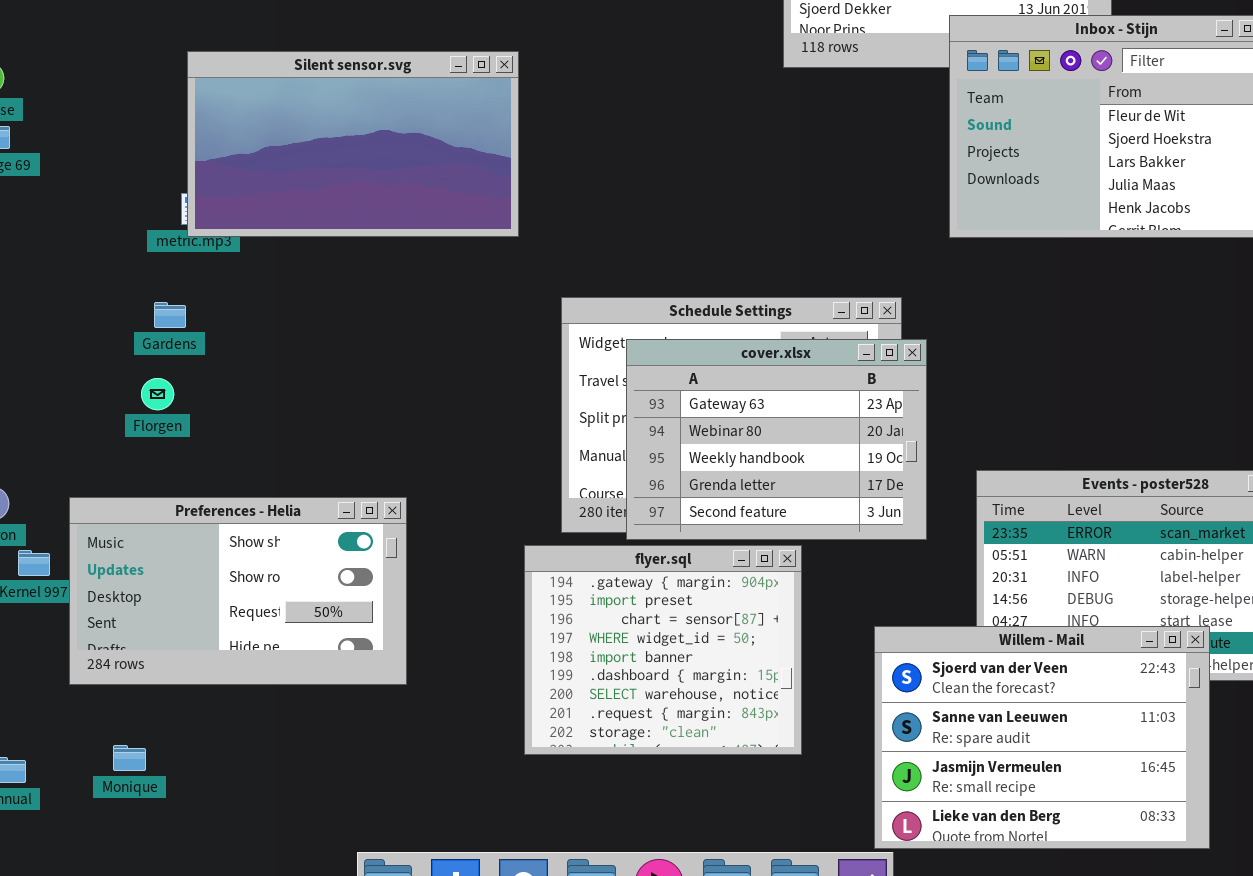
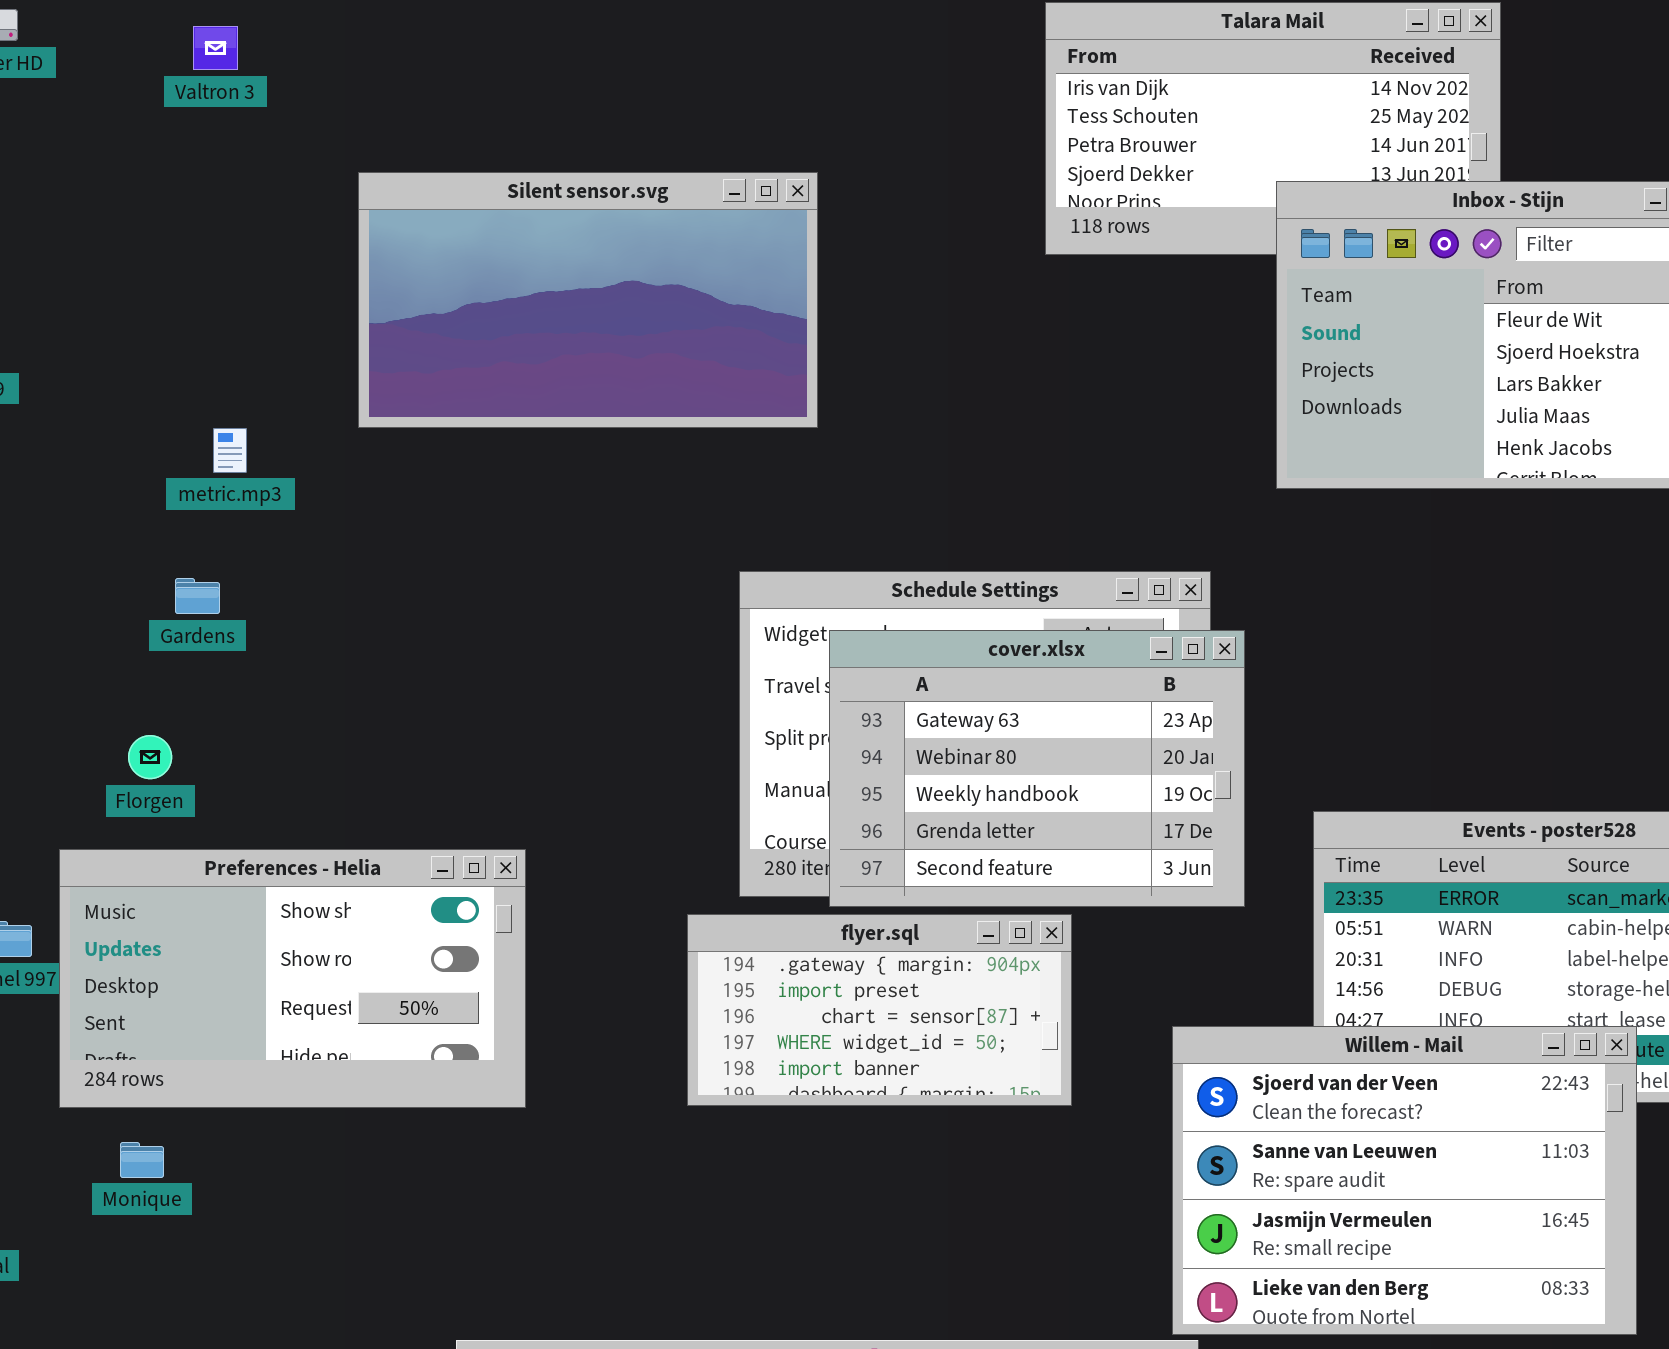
Silent sensor.svg: [187,51,519,237] -> [358,172,818,428], moved
Florgen: [141,378,174,410] -> [128,735,172,779], moved
flyer.sql: [524,545,802,755] -> [687,914,1072,1106], resized
Monique: [113,745,146,771] -> [120,1142,164,1178], moved

